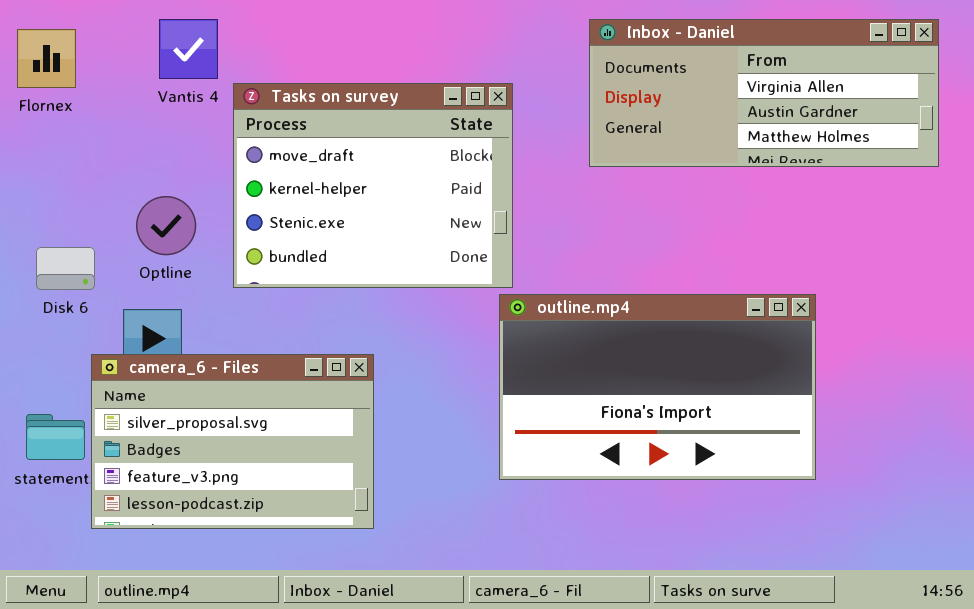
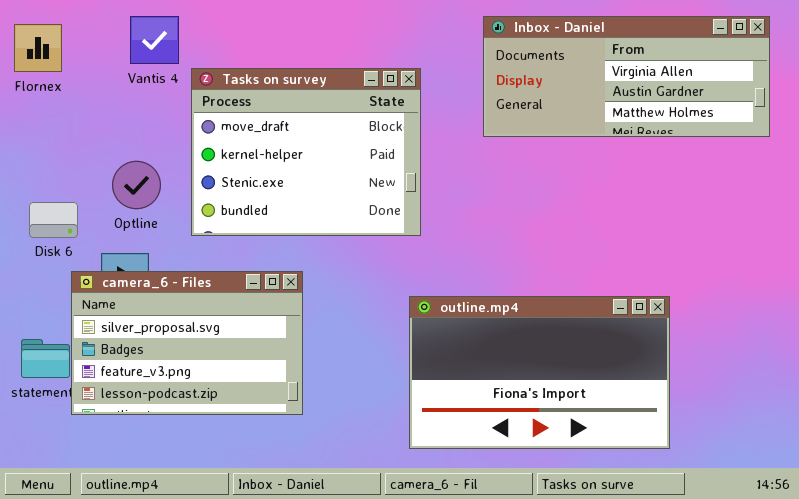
outline.mp4: [499,294,816,480] -> [409,296,670,449], moved
camera_6 - Files: [91,354,374,529] -> [71,271,303,415], moved

